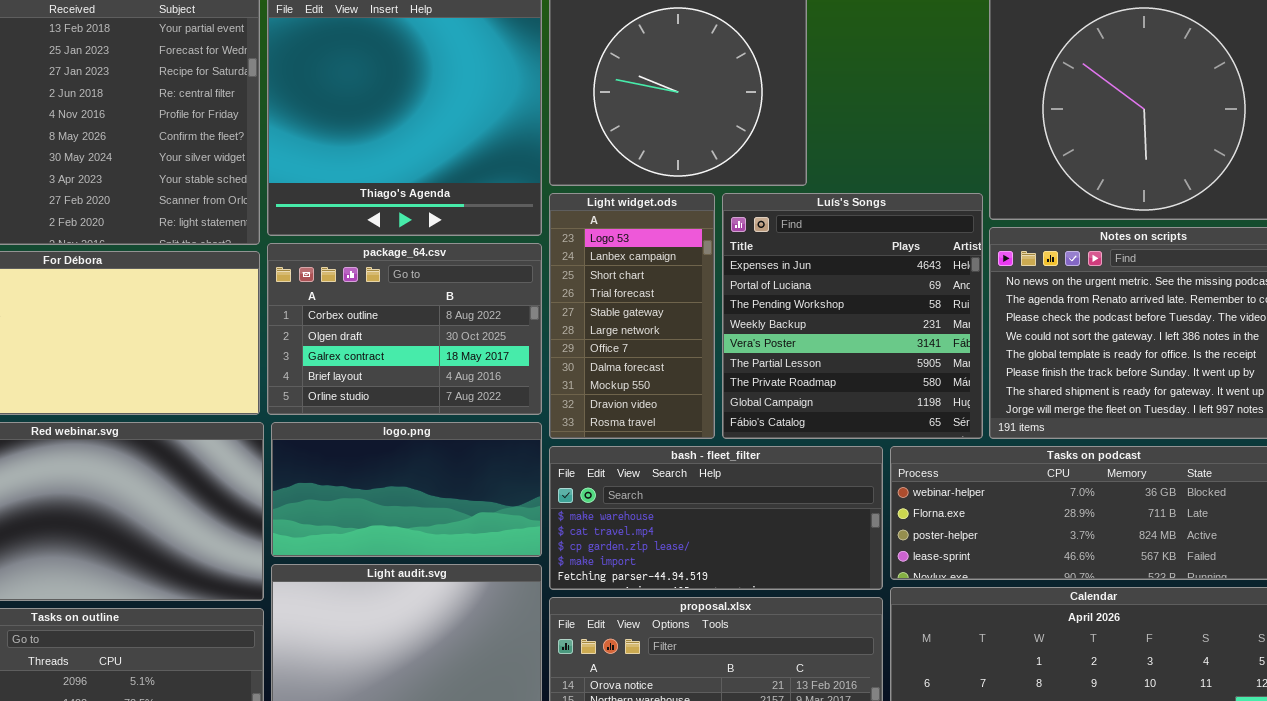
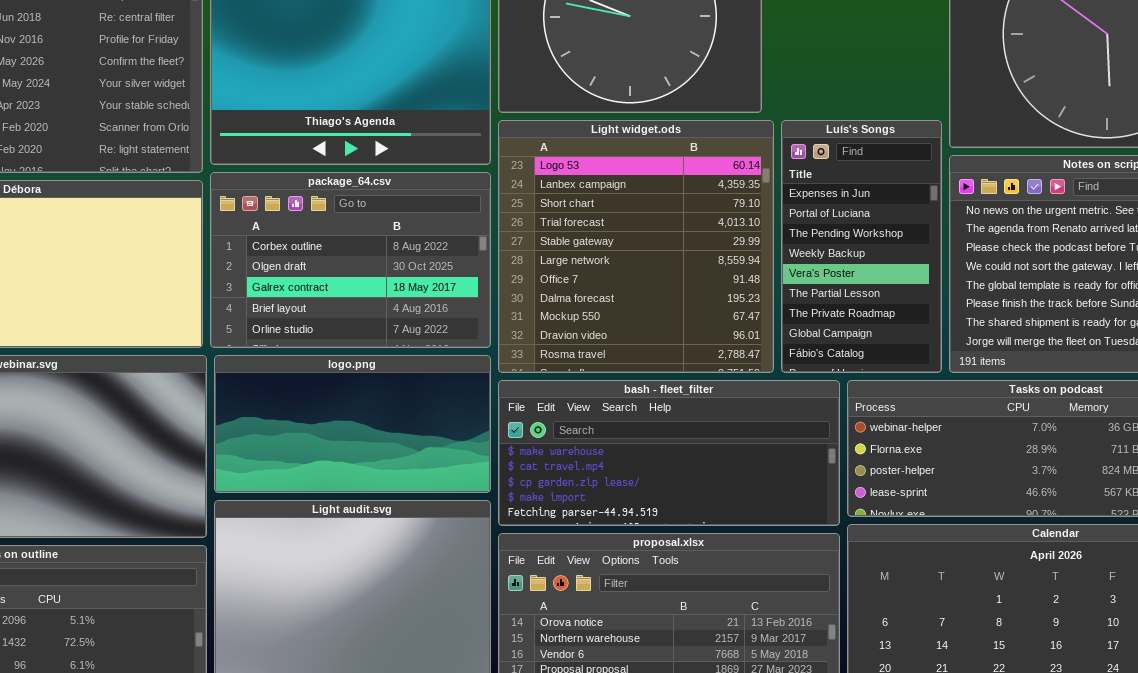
Light widget.ods: [549,193,715,439] -> [498,120,774,373], resized
Luís's Songs: [722,193,983,439] -> [781,120,942,373], resized

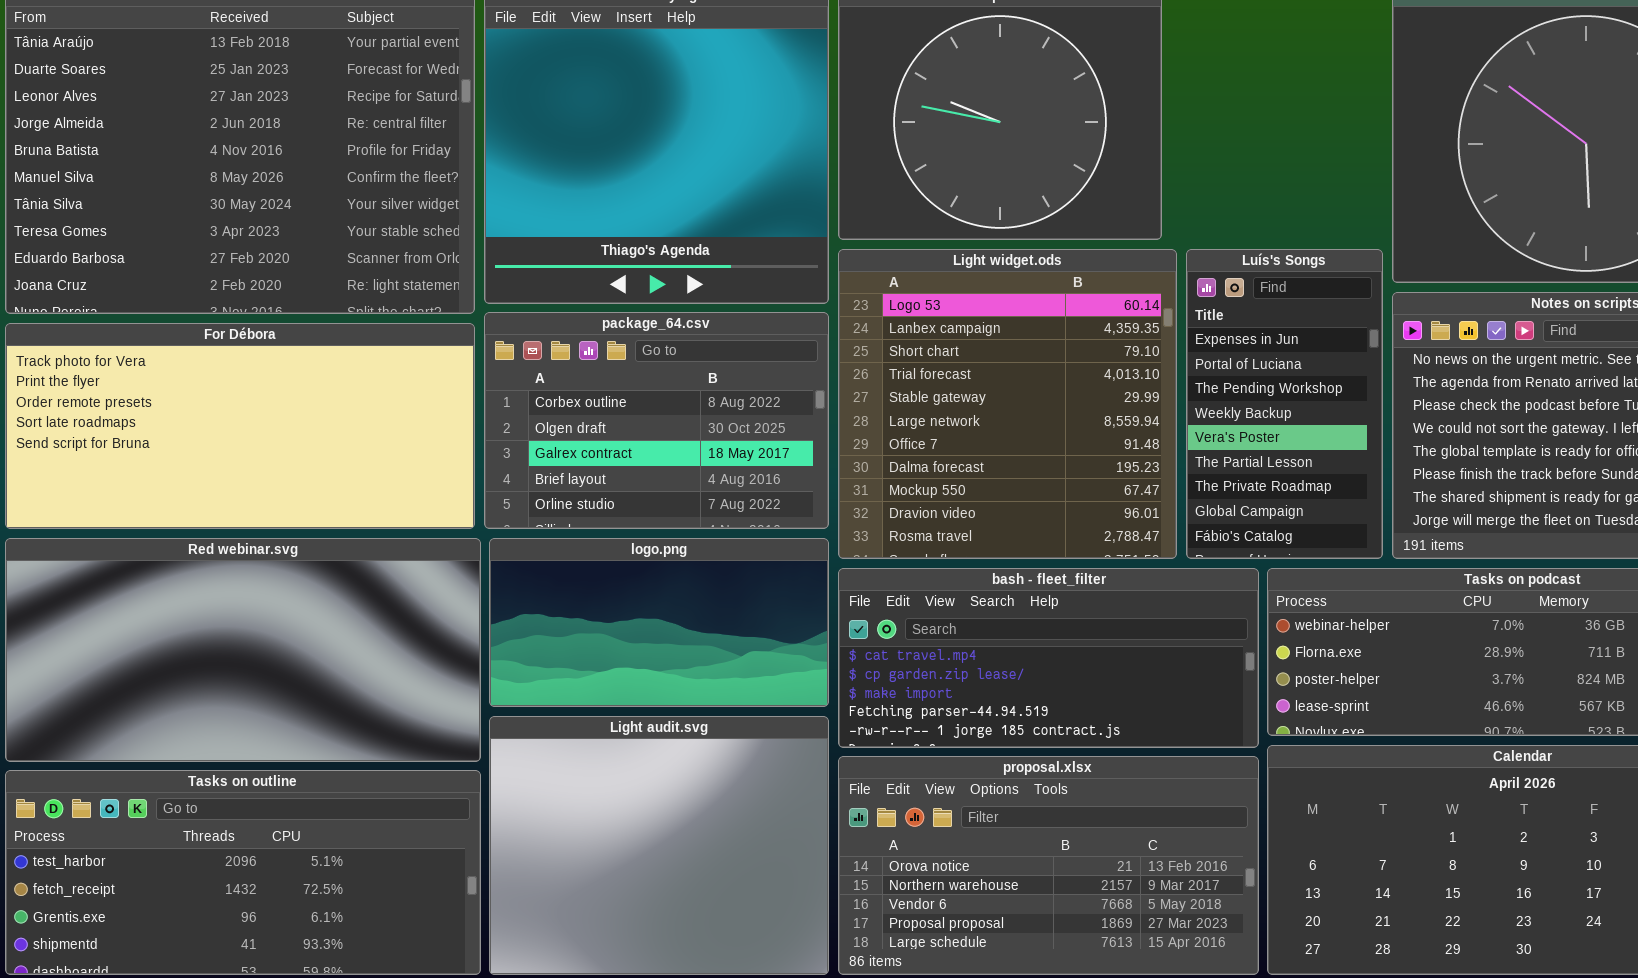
bash - fleet_filter: [498,380,840,526] -> [838,568,1259,748], scrolled down 1 row

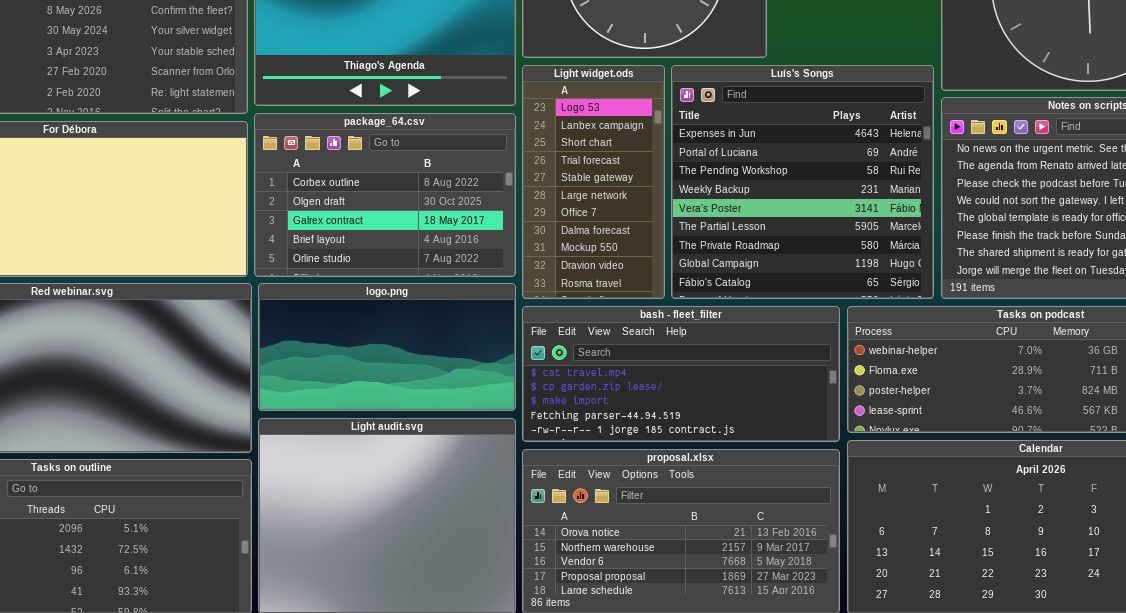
Light widget.ods: [838,249,1177,559] -> [522,65,665,299], resized
Luís's Songs: [1186,249,1383,559] -> [671,65,934,299], resized

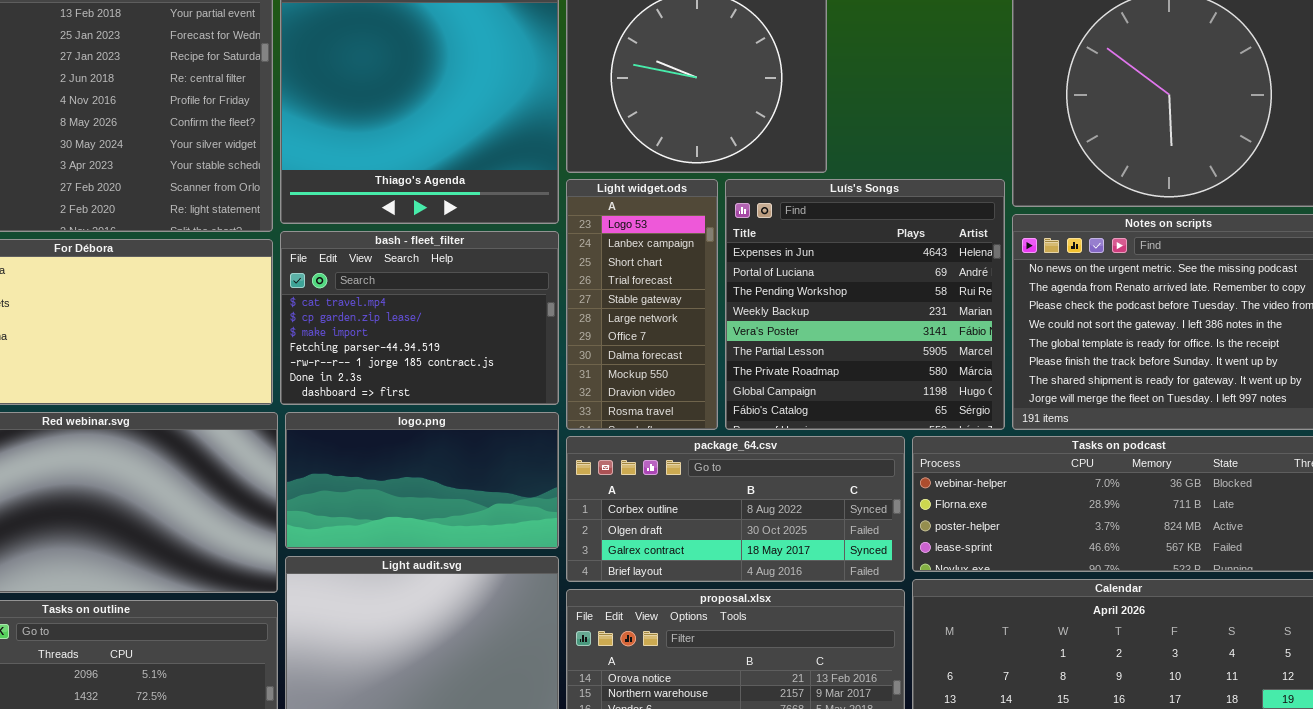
package_64.csv: [254,113,516,277] -> [566,436,905,582], moved, resized
bash - fleet_filter: [522,306,840,442] -> [280,231,559,405], moved, resized

